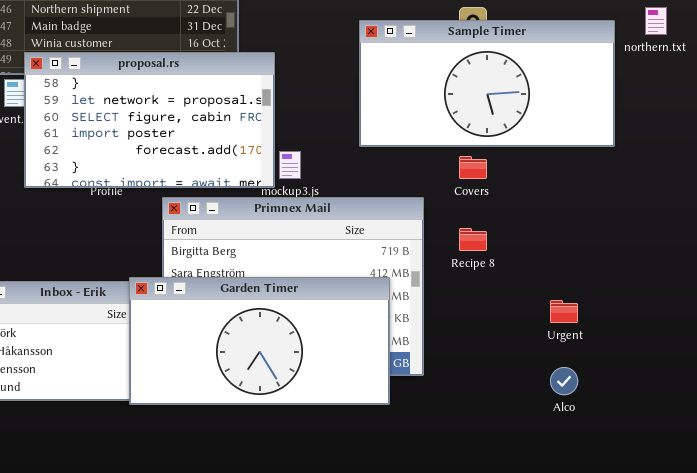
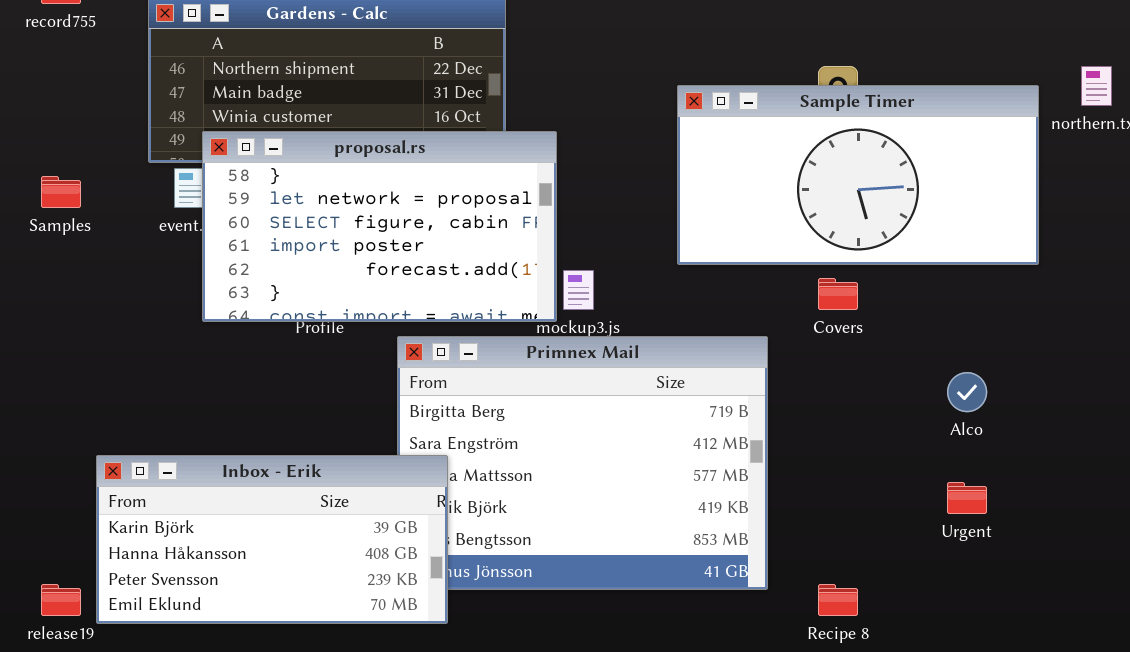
Recipe 8: [459,228,487,251] -> [818,584,858,616], moved
Garden Timer: [129,277,390,405] -> none, closed
Alco: [550,367,578,395] -> [947,372,987,412], moved

